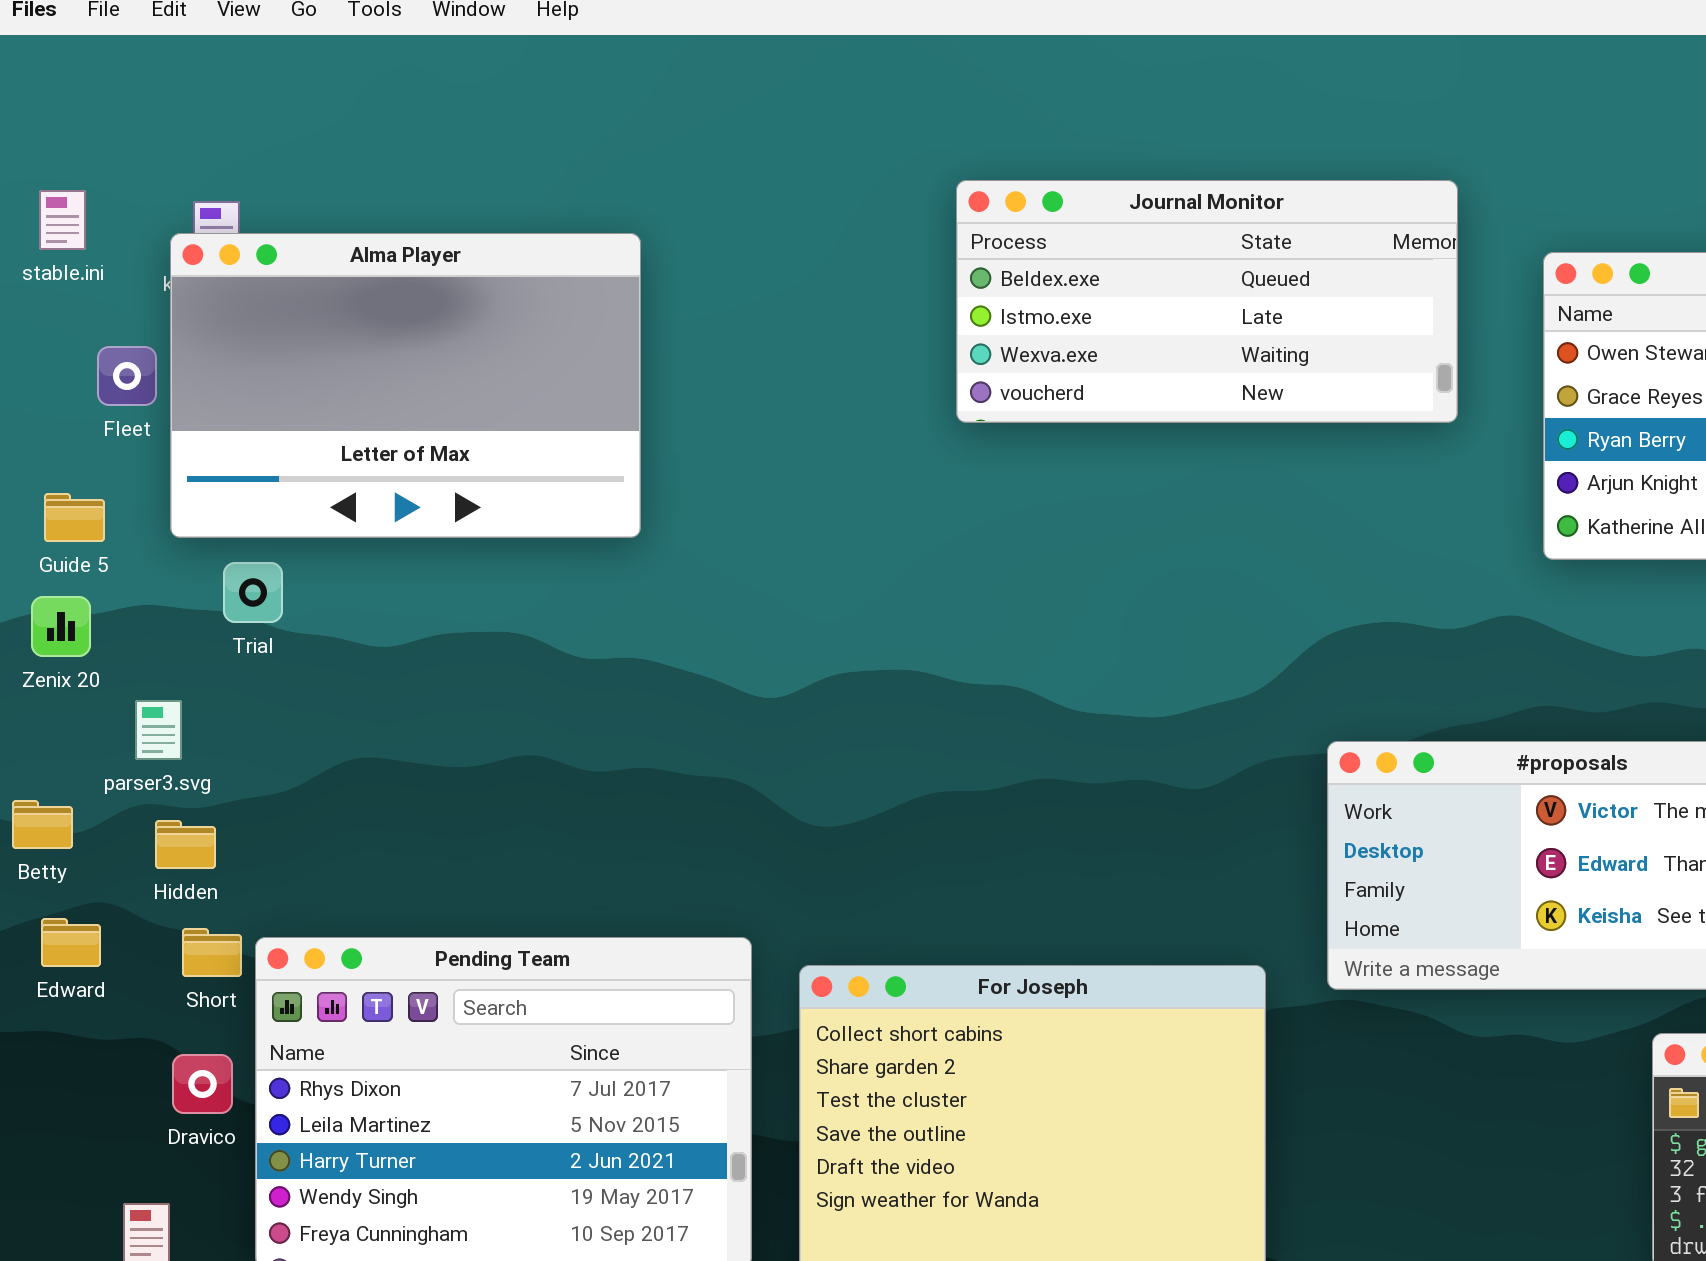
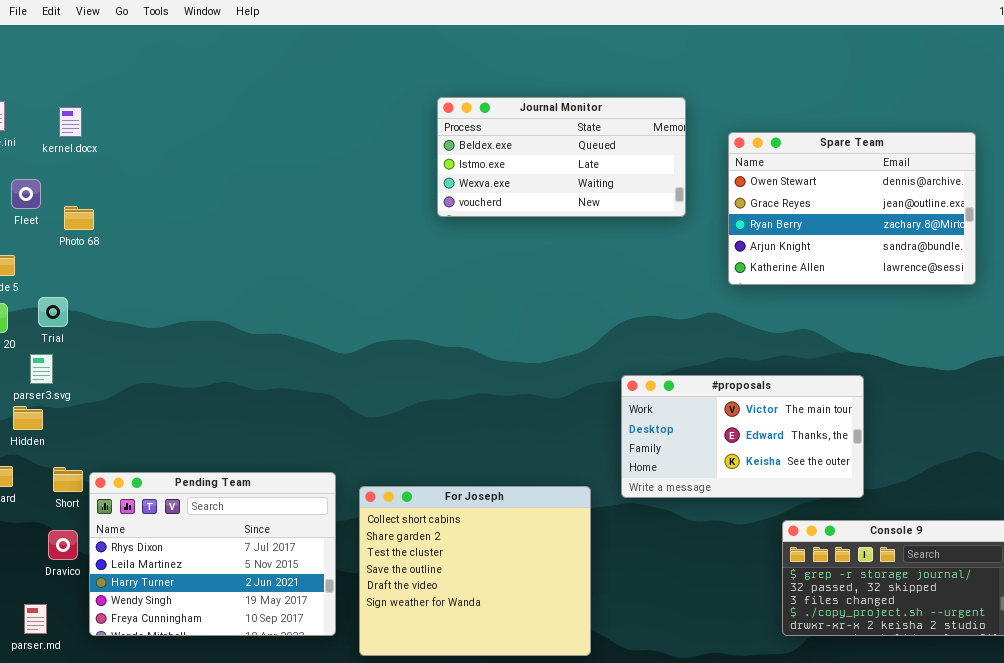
Alma Player: [170,233,641,538] -> none, closed
Trial: [223,562,283,623] -> [38,297,68,327], moved
Hidden: [155,820,216,869] -> [13,406,43,430], moved

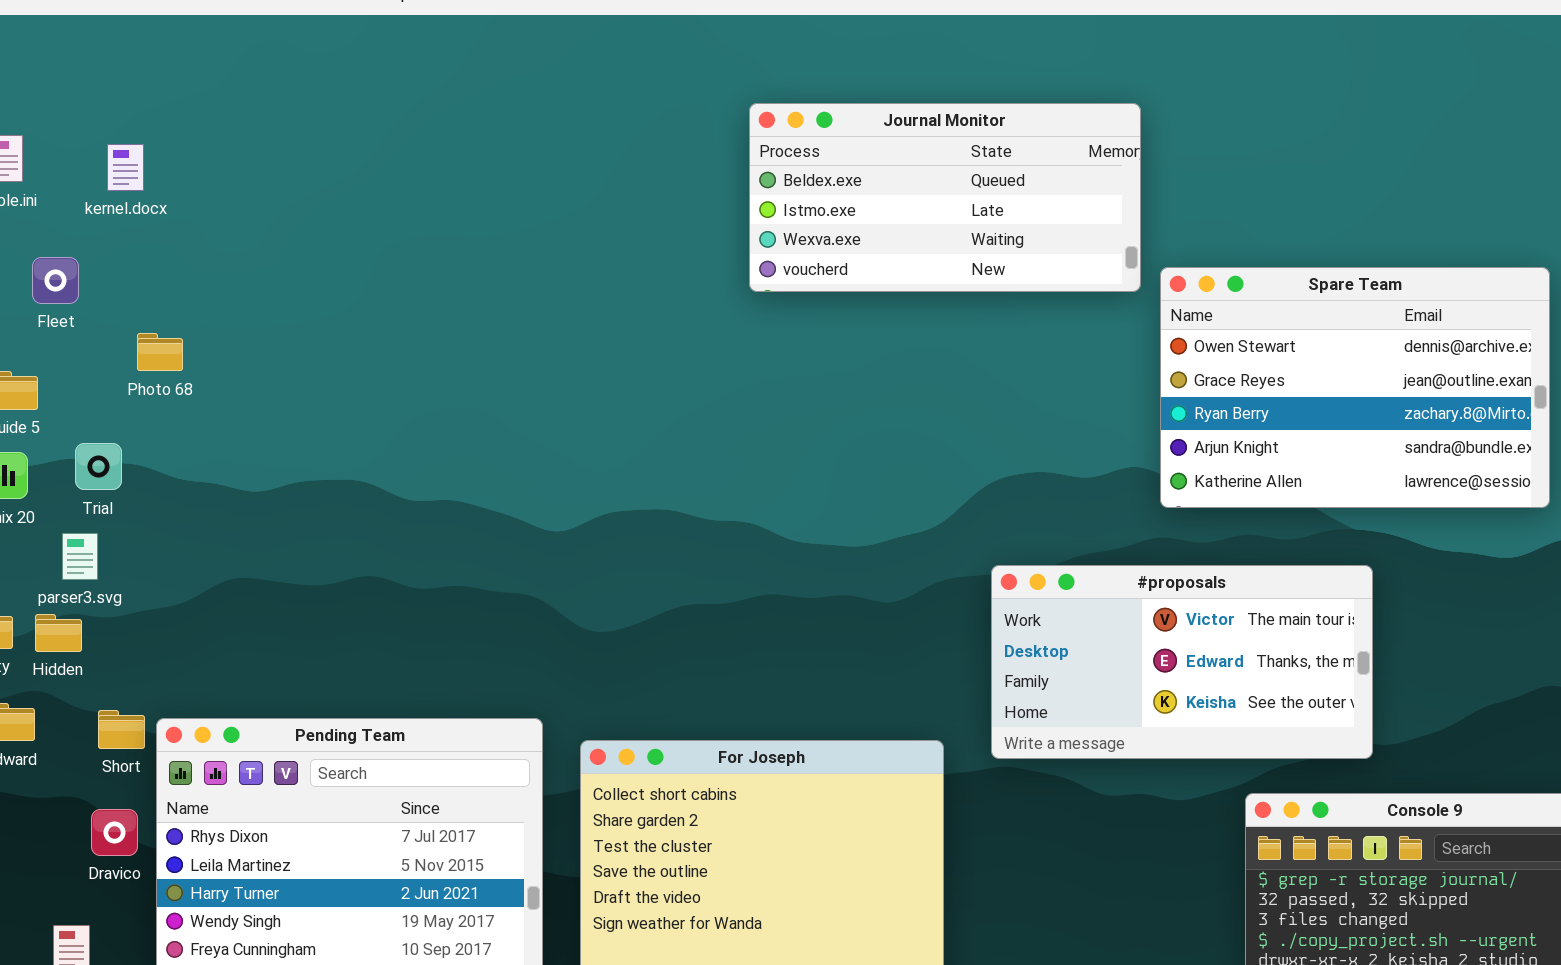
Journal Monitor: [437,97,686,217] -> [749,103,1141,292], moved
Spare Team: [728,132,976,285] -> [1160,267,1550,508], moved
Photo 68: [64,206,94,230] -> [137,333,183,371], moved

